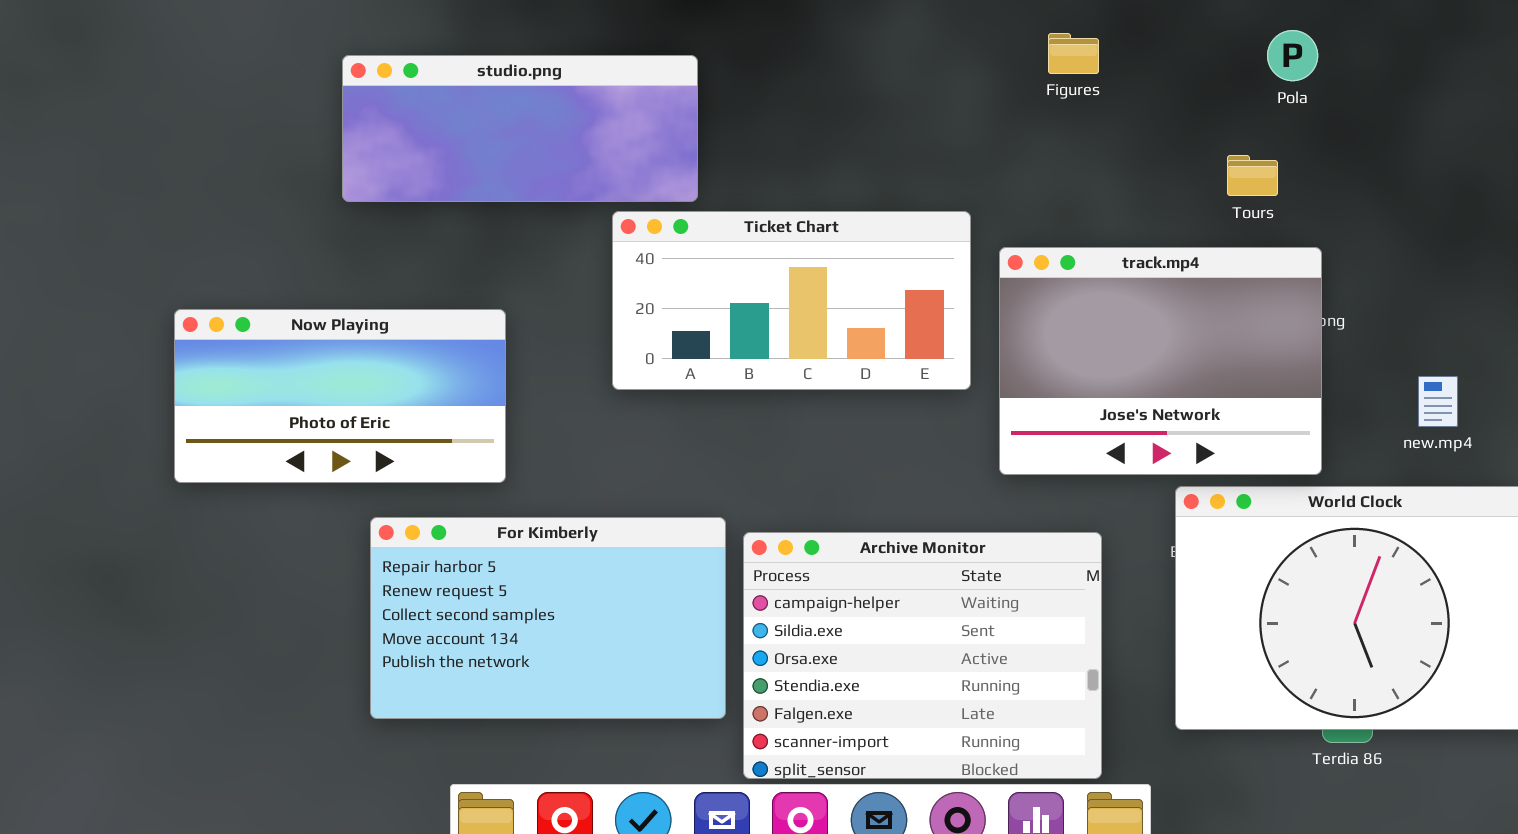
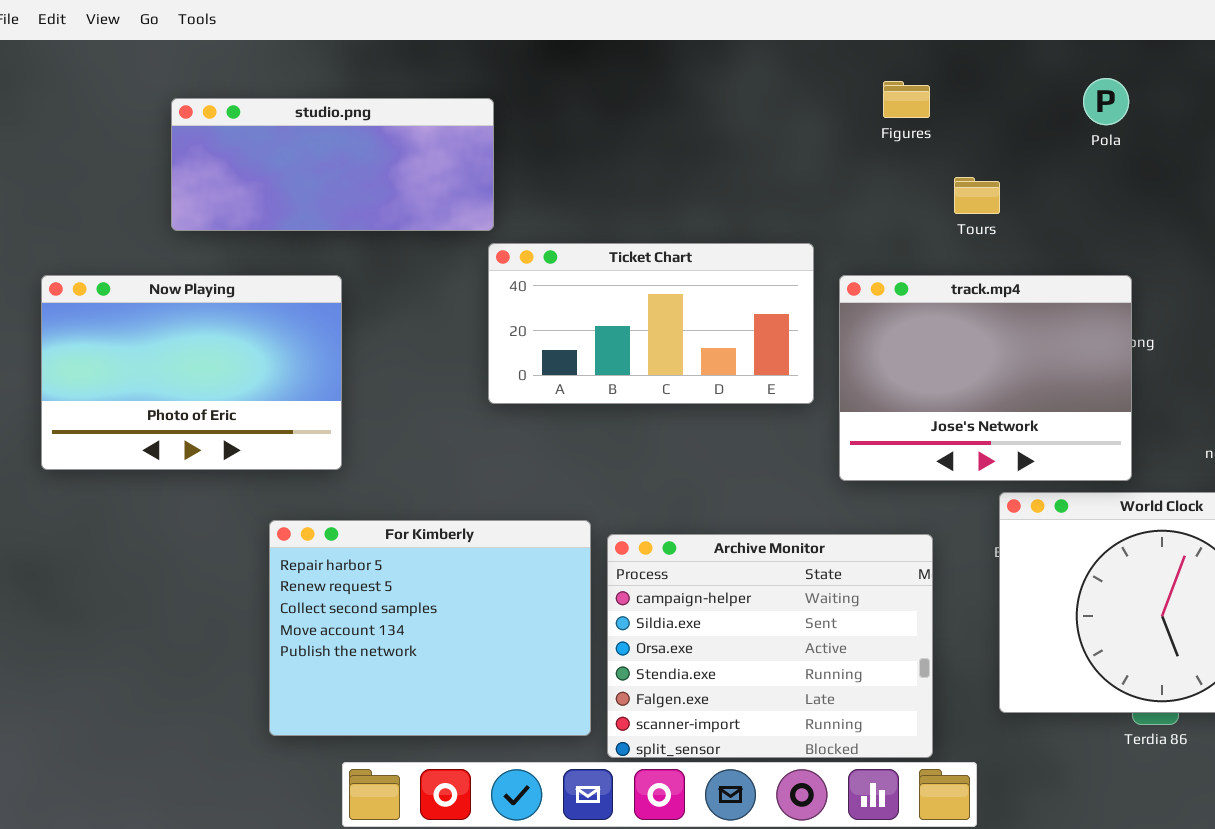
studio.png: [342,55,698,202] -> [171,98,494,231], moved
Tours: [1227,155,1278,196] -> [954,177,1000,214], moved
Now Playing: [174,309,506,483] -> [41,275,342,470], moved, resized
For Kimberly: [370,517,726,719] -> [269,520,591,736], resized

